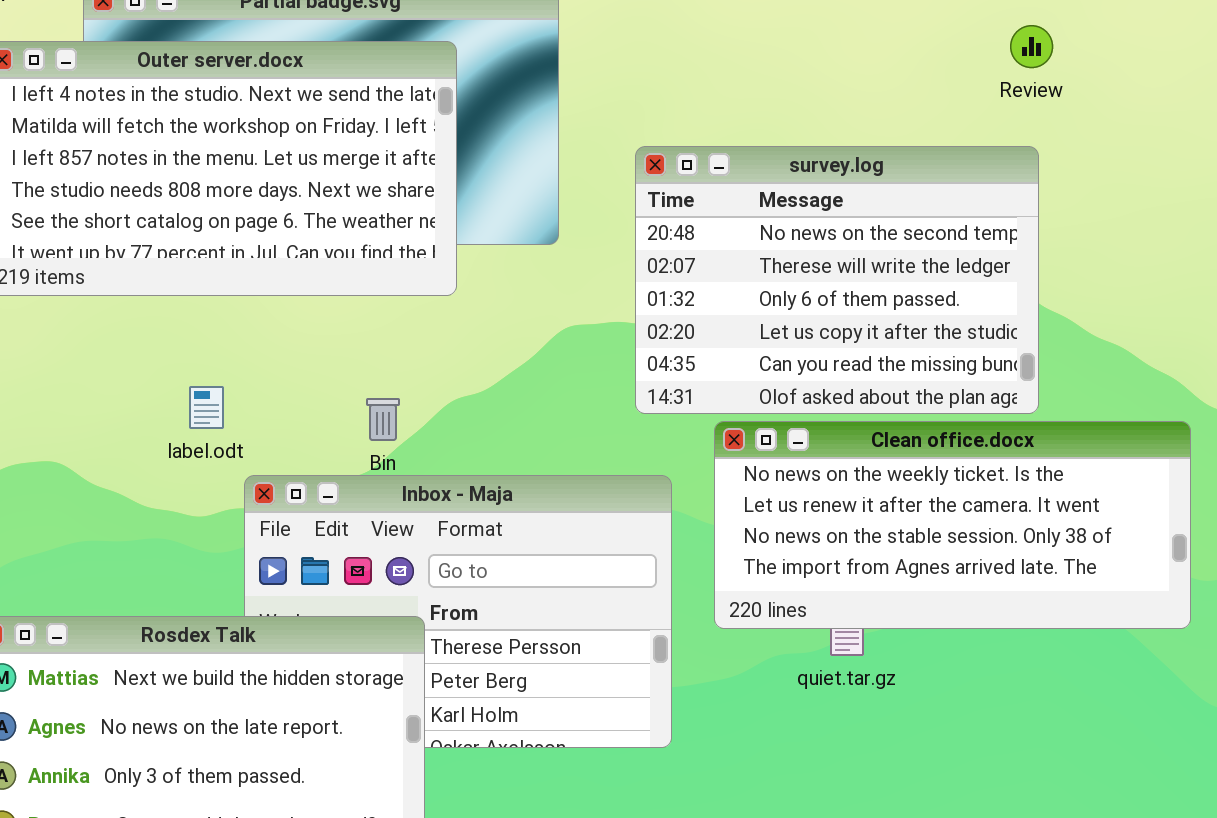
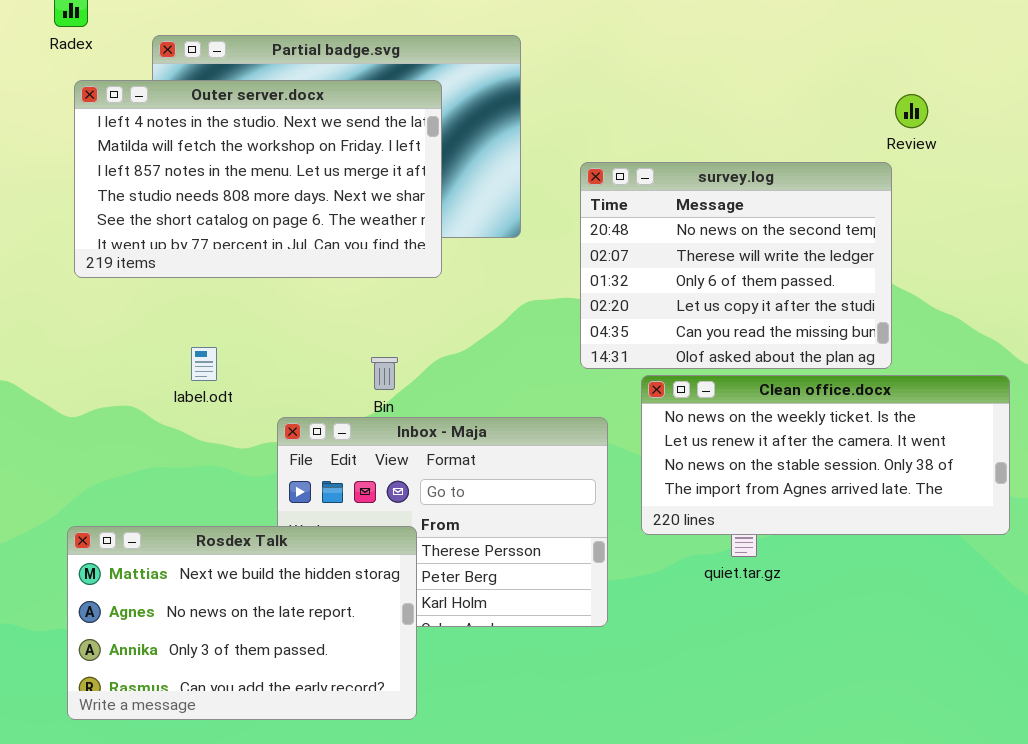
Review: [1010,25,1053,68] -> [895,94,928,128], moved
label.odt: [189,386,224,429] -> [191,347,217,381], moved

